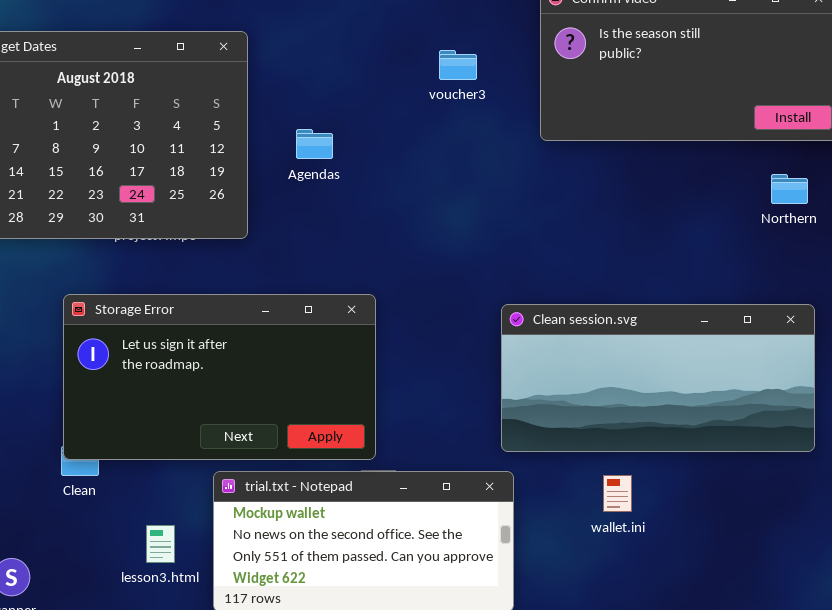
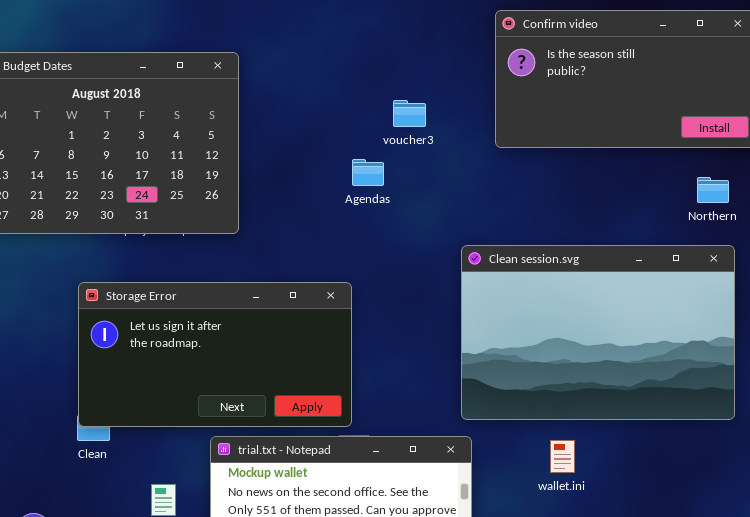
voucher3: [439,50,477,80] -> [393,100,426,127], moved
Agendas: [296,129,333,159] -> [352,159,384,186], moved
Clean session.svg: [501,304,815,452] -> [461,245,735,420], resized

